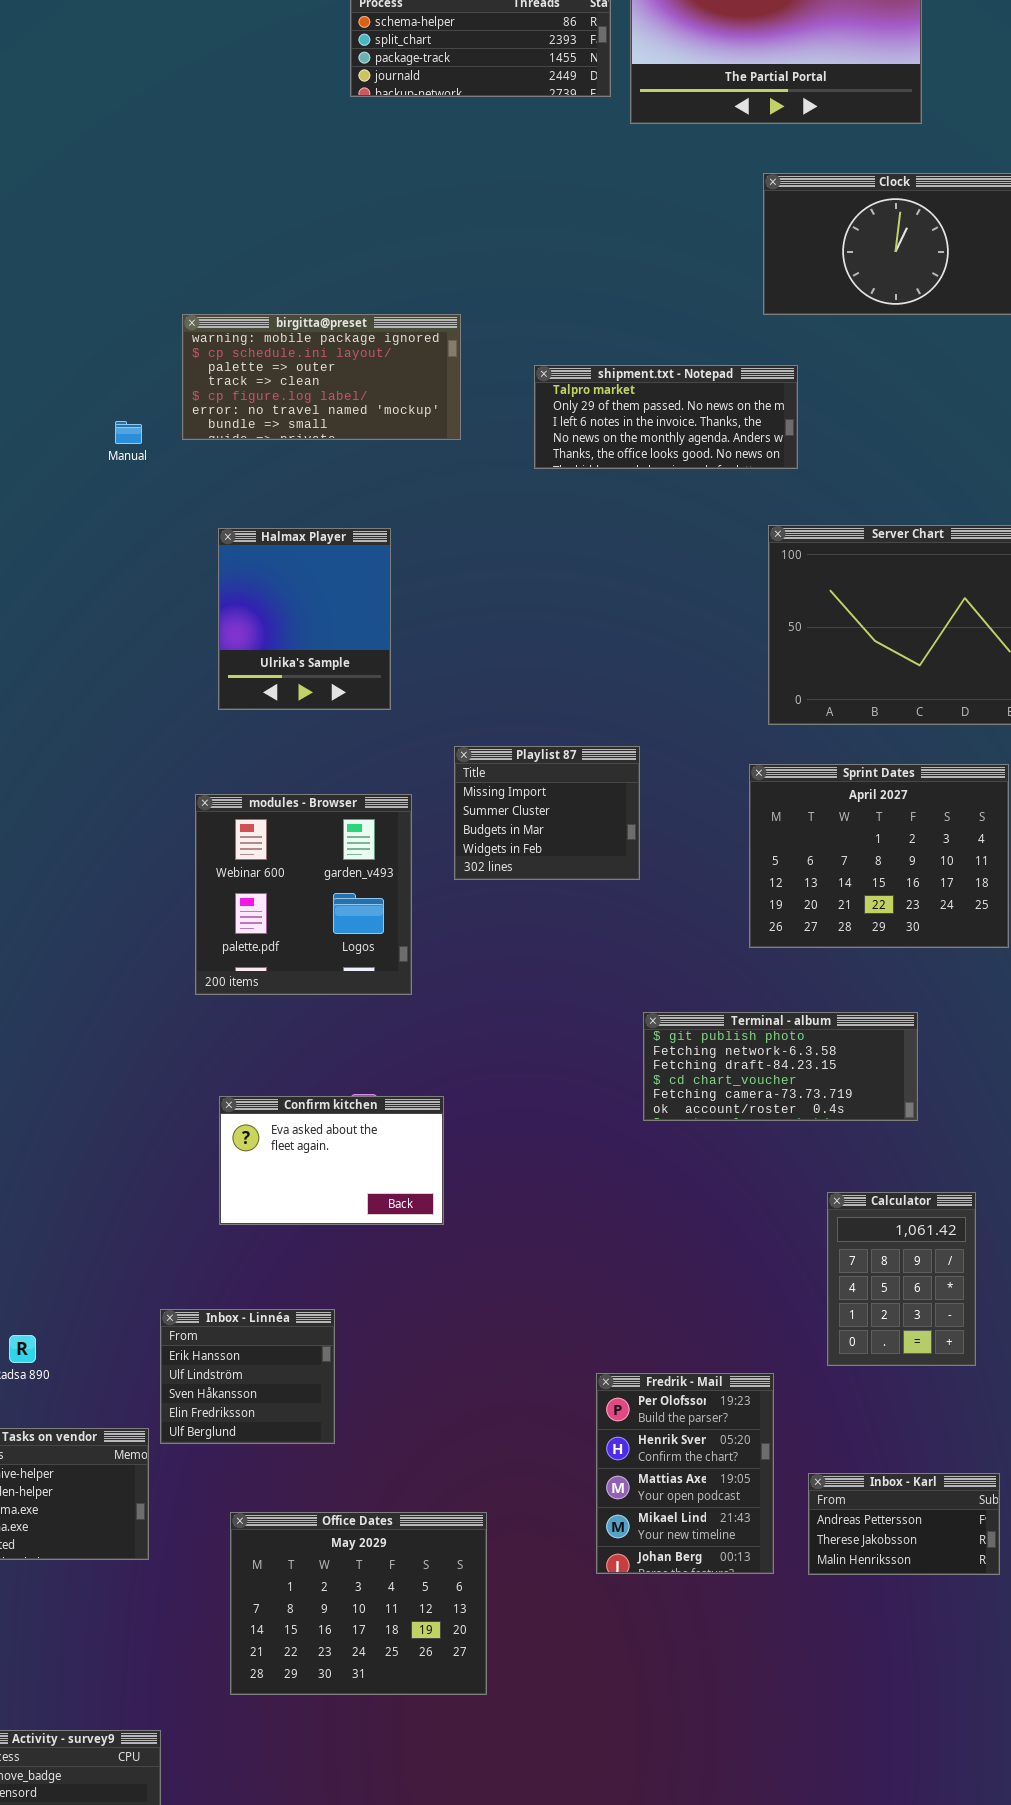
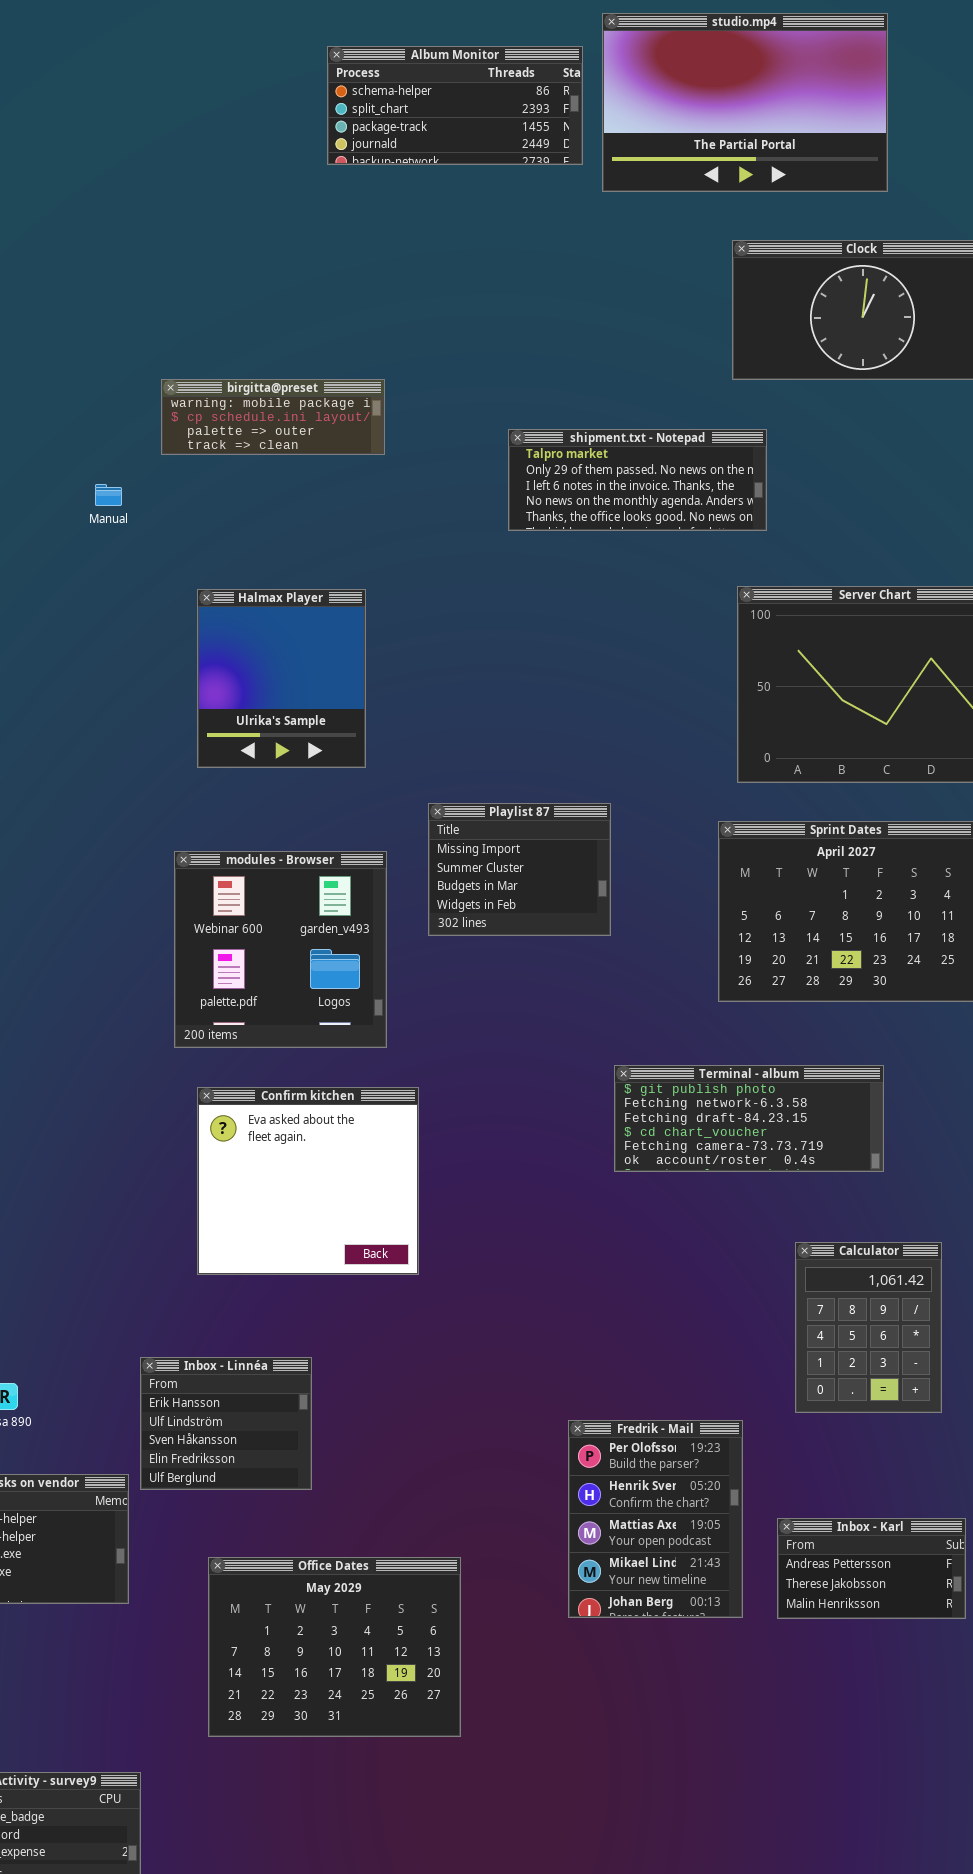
birgitta@preset: [182,314,461,440] -> [161,379,385,455], resized
Confirm kitchen: [219,1096,444,1225] -> [197,1087,419,1275], resized

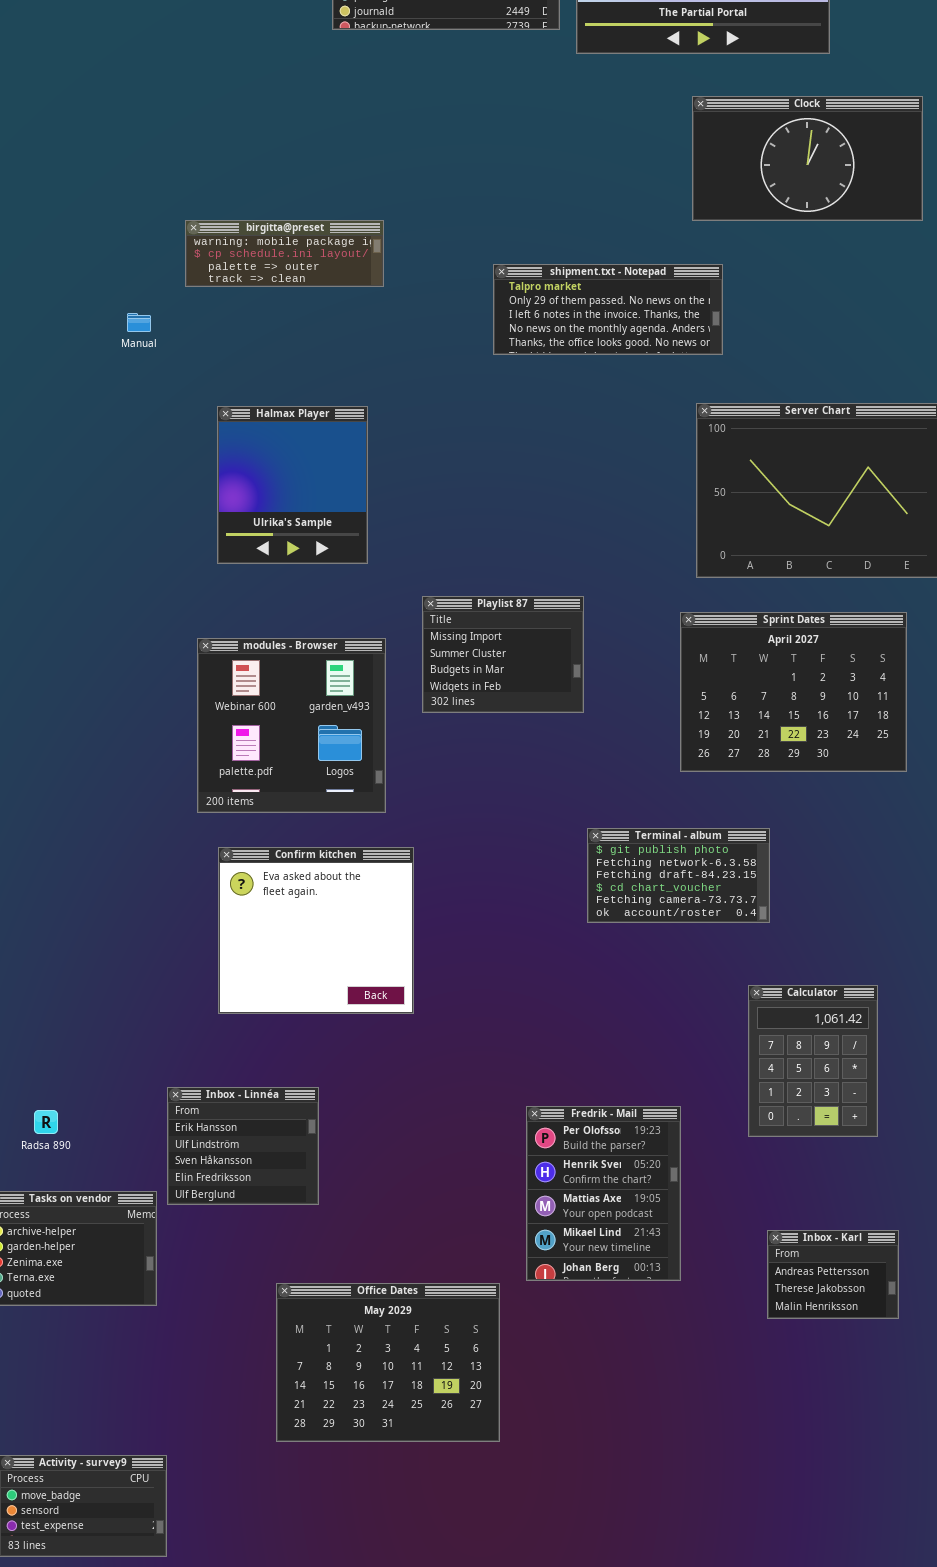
Terminal - album: [614,1065,884,1172] -> [587,828,770,923], resized
Fredrik - Mail: [568,1420,743,1618] -> [526,1106,681,1281], moved
Inbox - Karl: [777,1518,966,1619] -> [767,1230,899,1319], resized
Office Dates: [208,1557,461,1737] -> [276,1283,500,1442], moved

